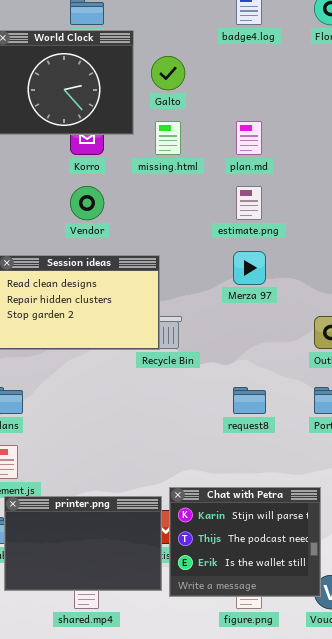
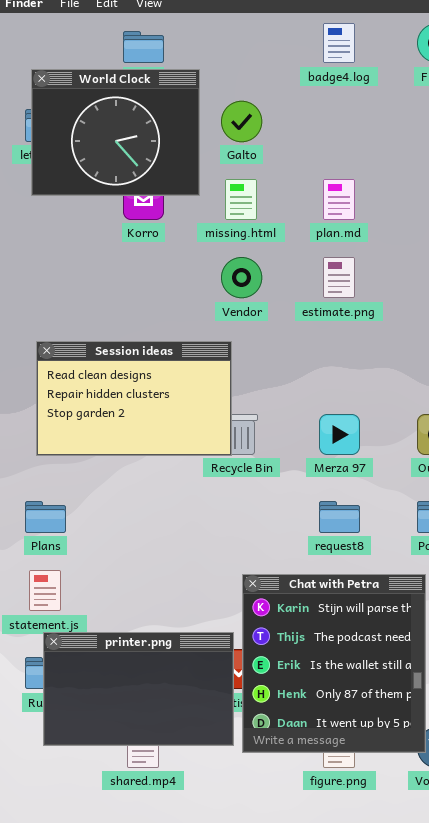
Vendor: [70,186,104,220] -> [221,257,262,298], moved
Merza 97: [233,251,266,285] -> [319,414,360,455], moved
Chat with Petra: [169,487,321,597] -> [242,574,426,753], resized

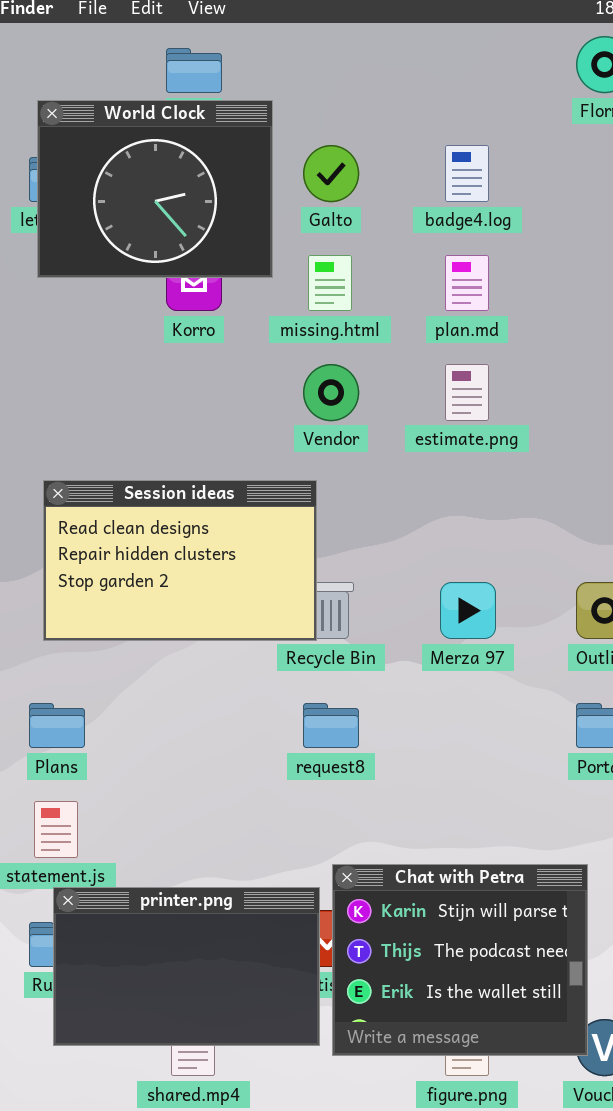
badge4.log: [323,23,355,63] -> [445,145,489,202], moved
request8: [319,501,360,533] -> [303,703,359,748], moved
Chat with Petra: [242,574,426,753] -> [332,864,588,1056], resized

